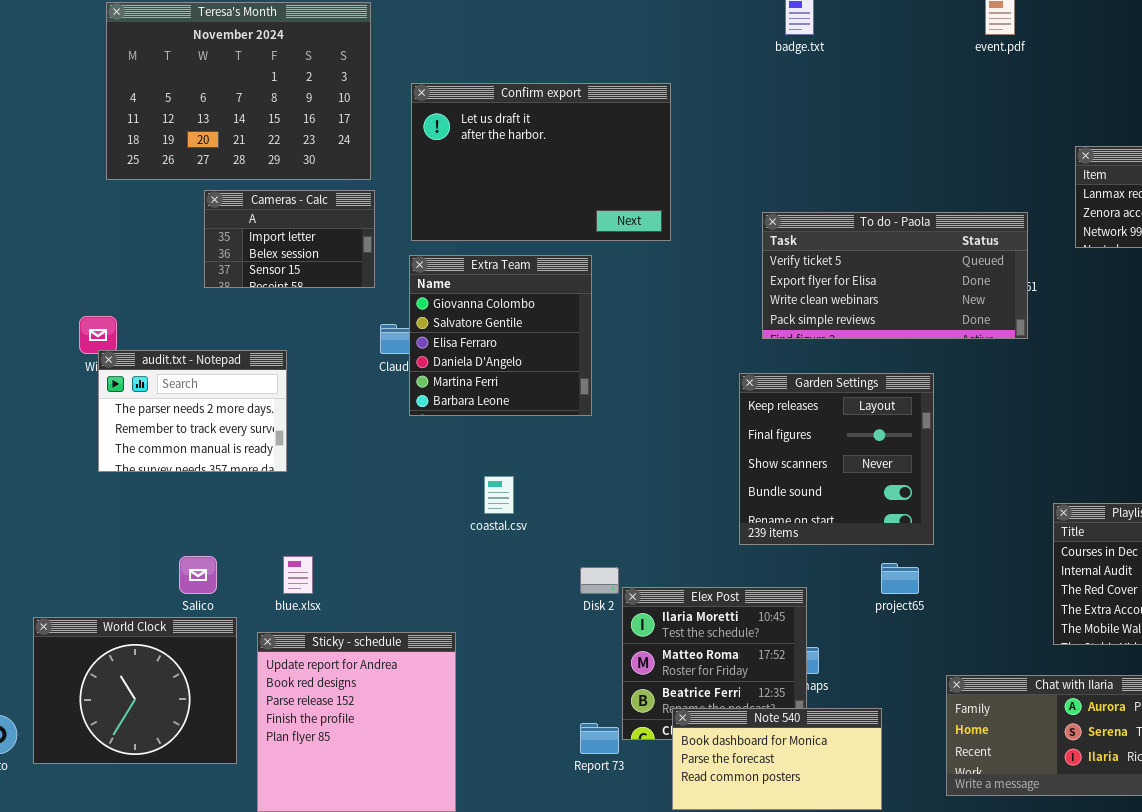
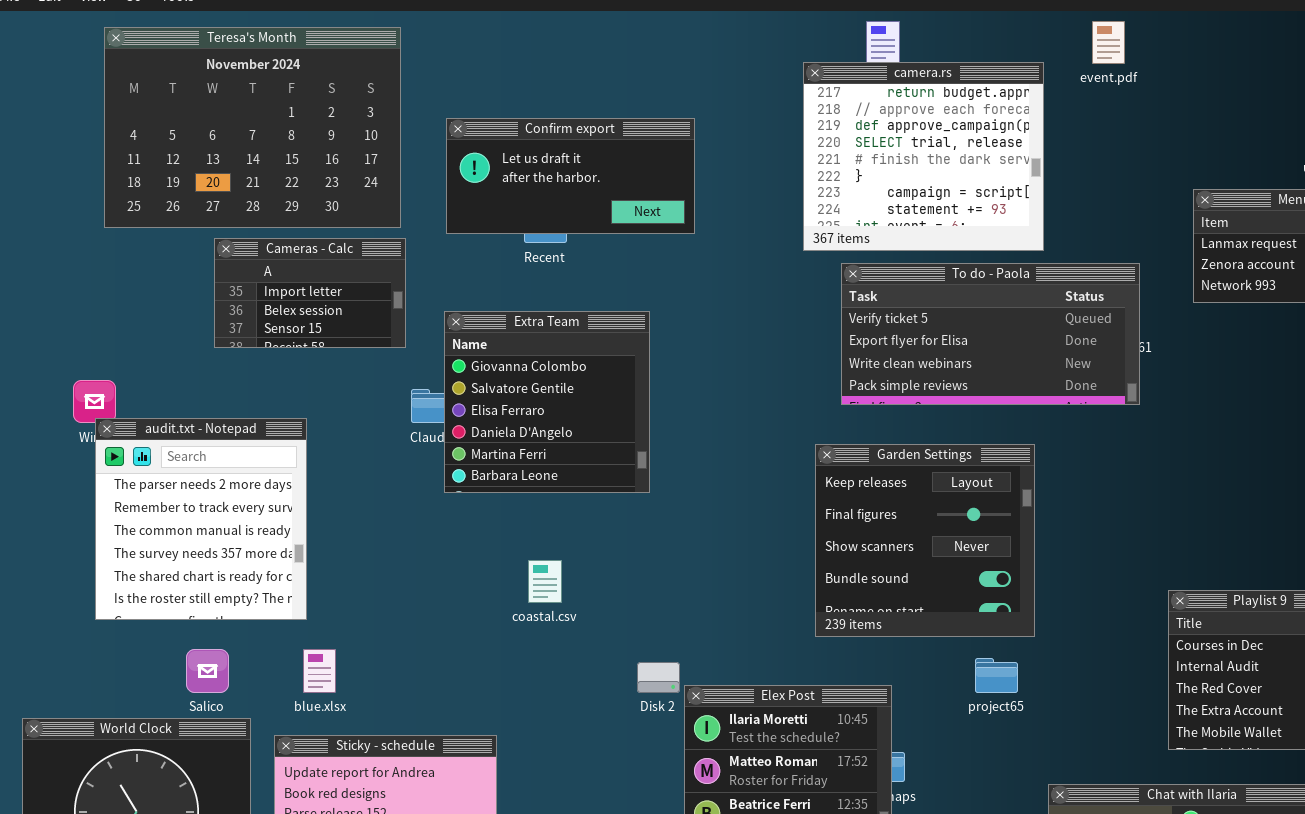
camera.rs: none -> [803,62,1044,251], opened
Confirm export: [411,83,671,241] -> [446,118,695,234], resized
audit.txt - Notepad: [98,350,287,472] -> [95,418,307,620], resized

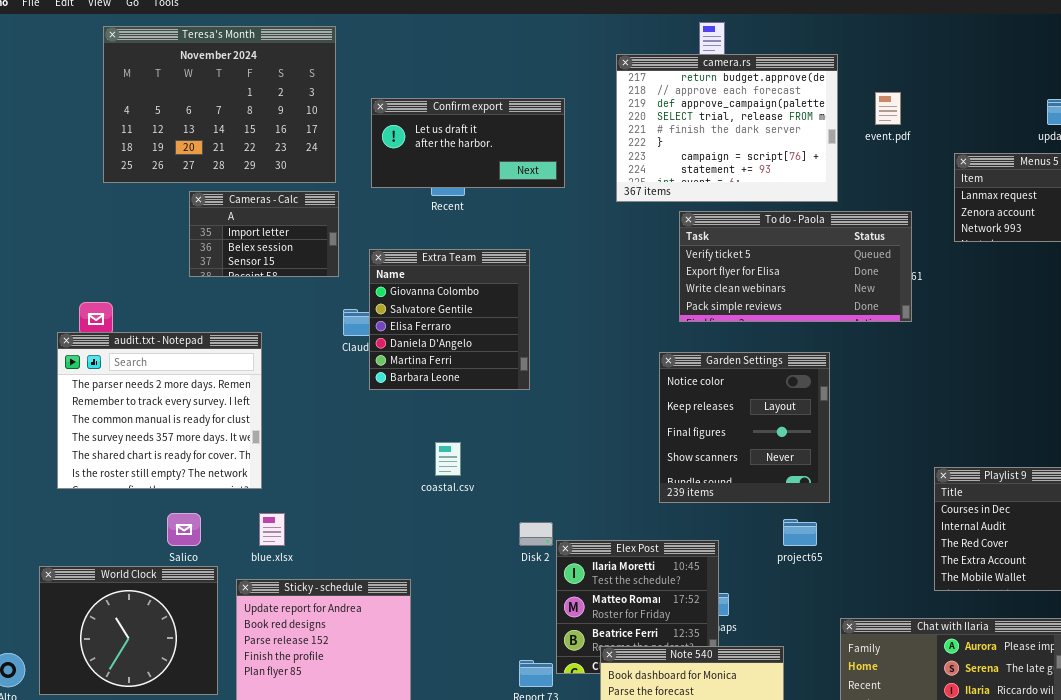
event.pdf: [1092,21,1125,64] -> [875,92,901,125], moved
camera.rs: [803,62,1044,251] -> [616,54,838,202], resized
audit.txt - Notepad: [95,418,307,620] -> [57,332,262,489], resized
Garden Settings: [815,444,1035,637] -> [659,352,830,503], scrolled up 1 row

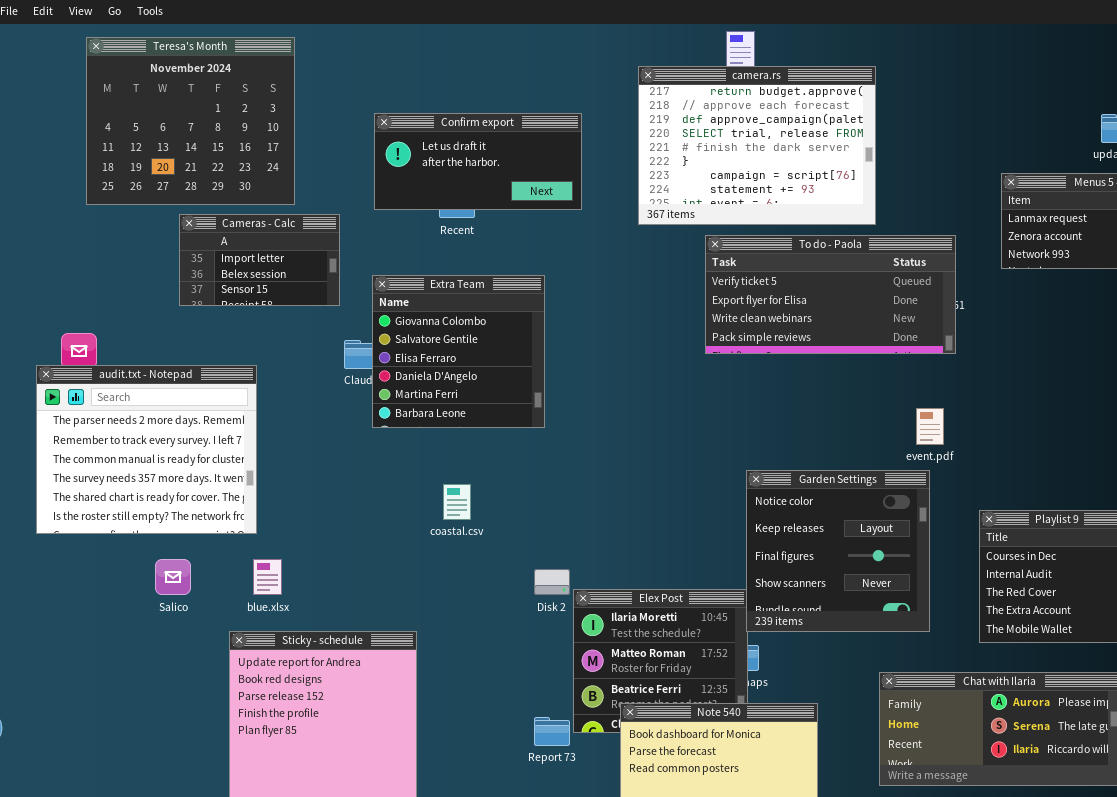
Teresa's Month: [103,26,336,183] -> [86,37,295,205], resized
event.pdf: [875,92,901,125] -> [916,408,944,445], moved
Garden Settings: [659,352,830,503] -> [746,470,930,632], moved
World Clock: [39,566,218,695] -> none, closed

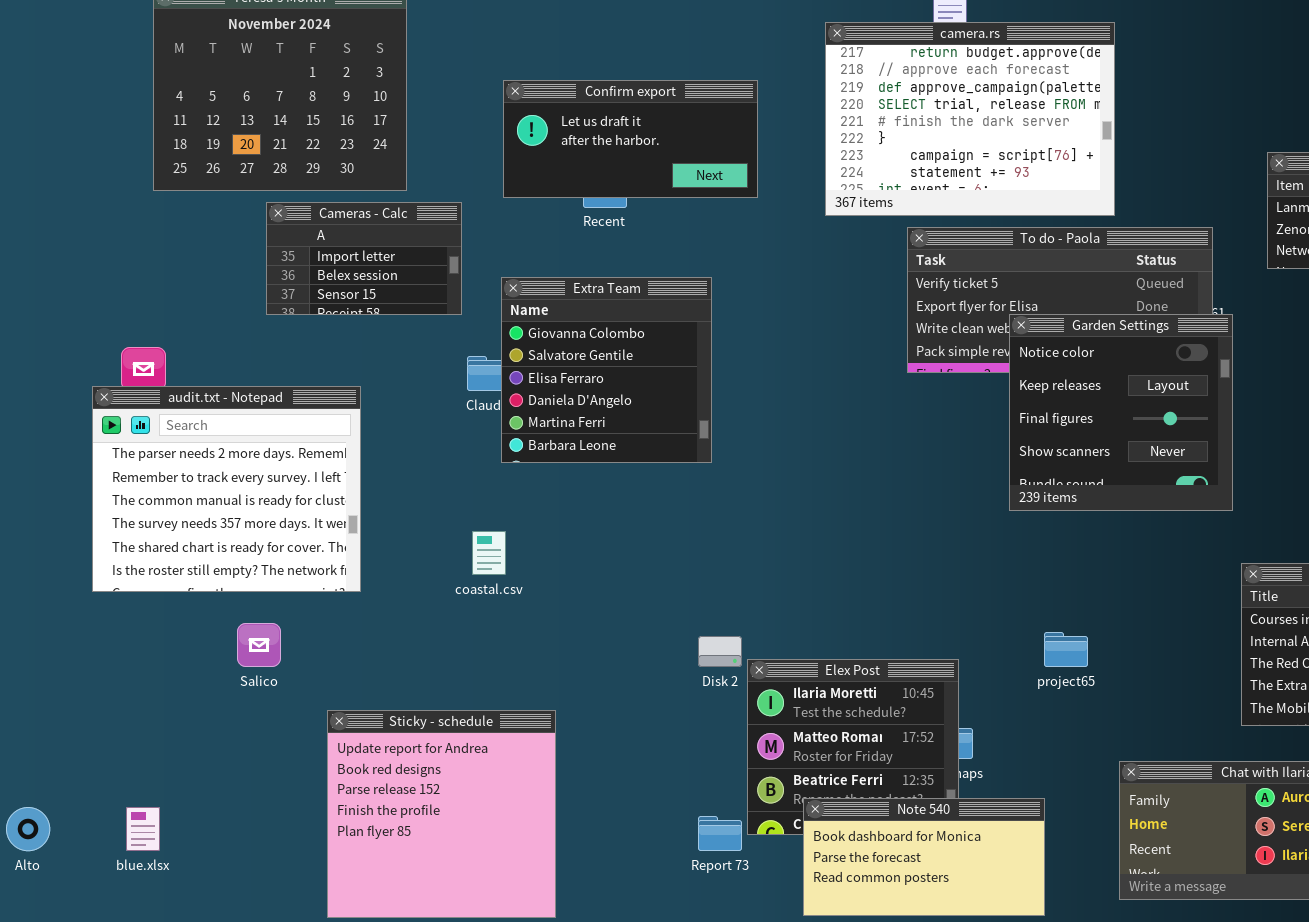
Garden Settings: [746,470,930,632] -> [1009,314,1233,511], moved
coastal.csv: [443,484,471,520] -> [472,531,506,575], moved
blue.xlsx: [253,559,282,595] -> [126,807,160,851], moved

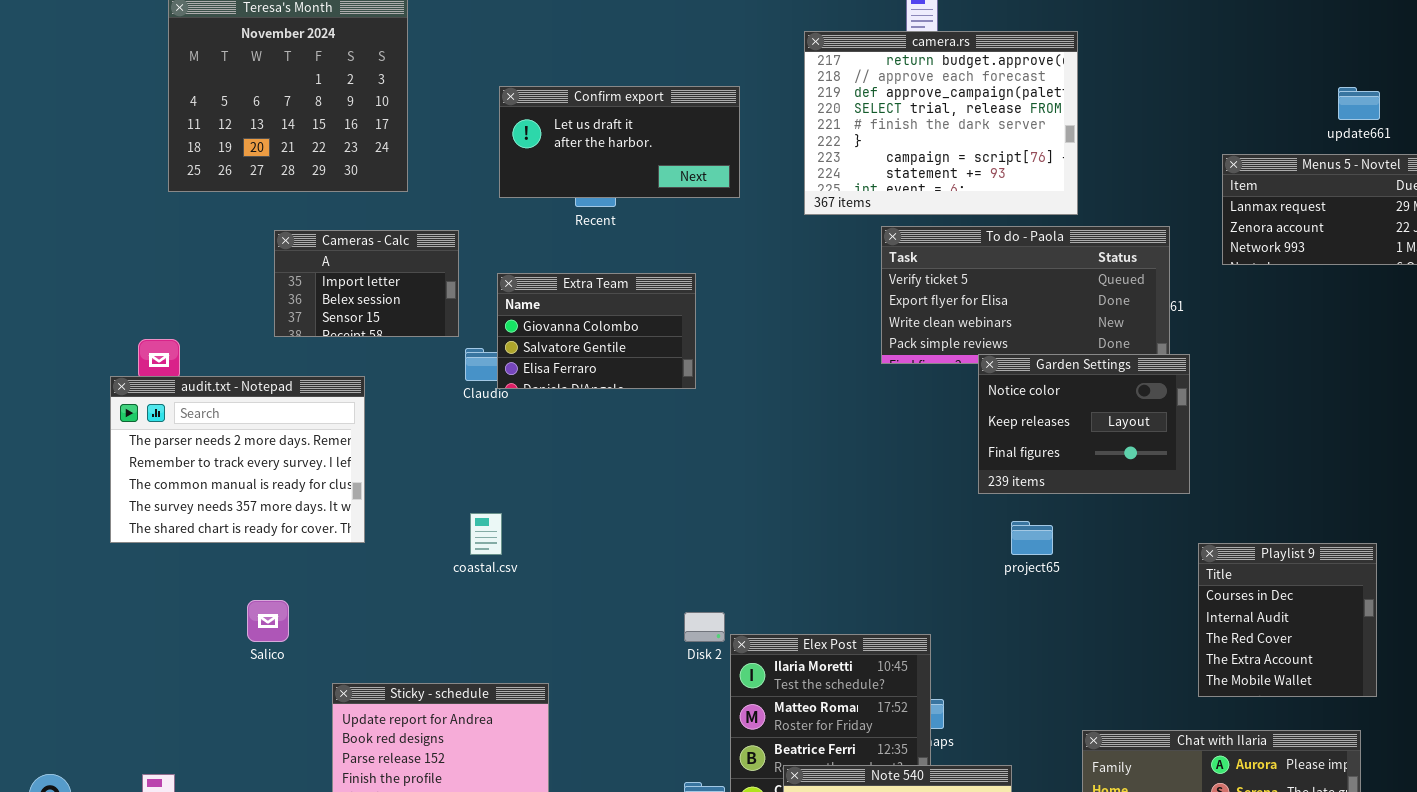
Cameras - Calc: [266,202,462,315] -> [274,230,459,337], moved
Extra Team: [501,277,712,463] -> [497,273,696,389], resized
Garden Settings: [1009,314,1233,511] -> [978,354,1190,494], resized
audit.txt - Notepad: [92,386,361,592] -> [110,376,365,543], resized
project65: [1044,632,1088,667] -> [1011,521,1053,555], moved

